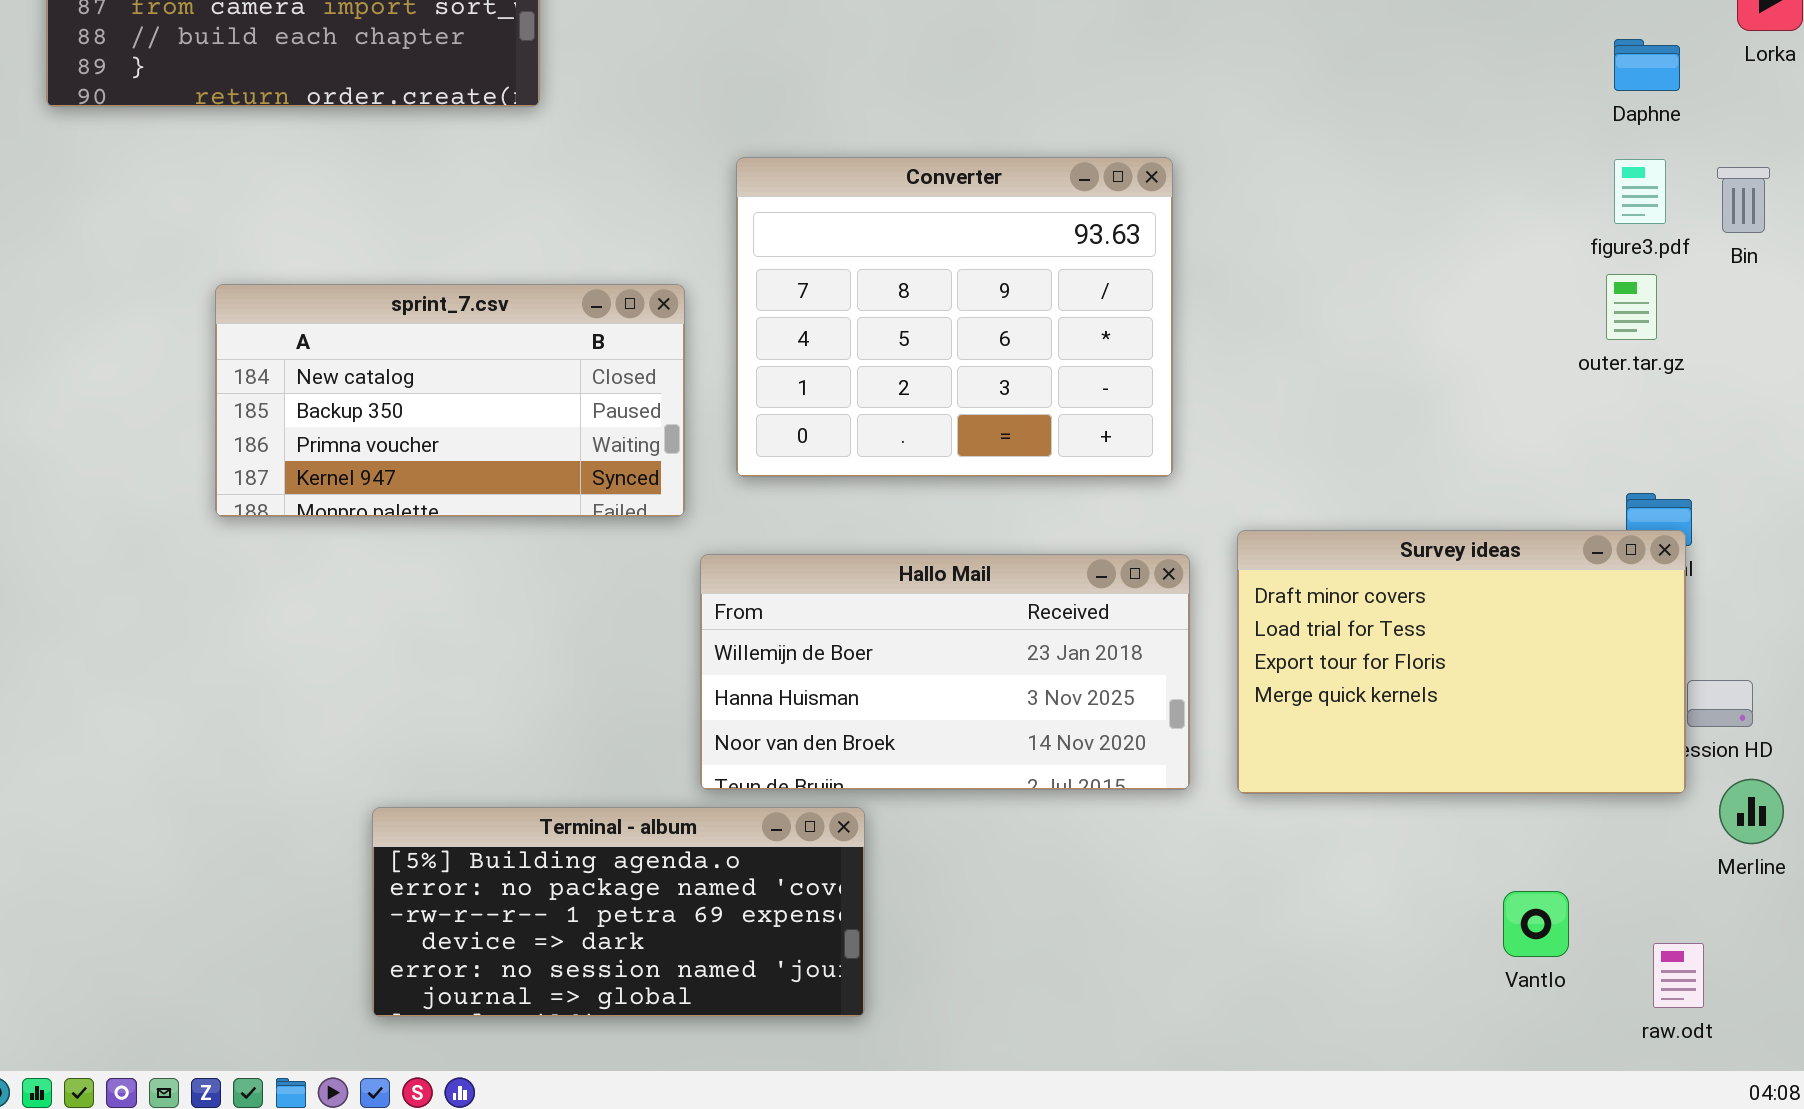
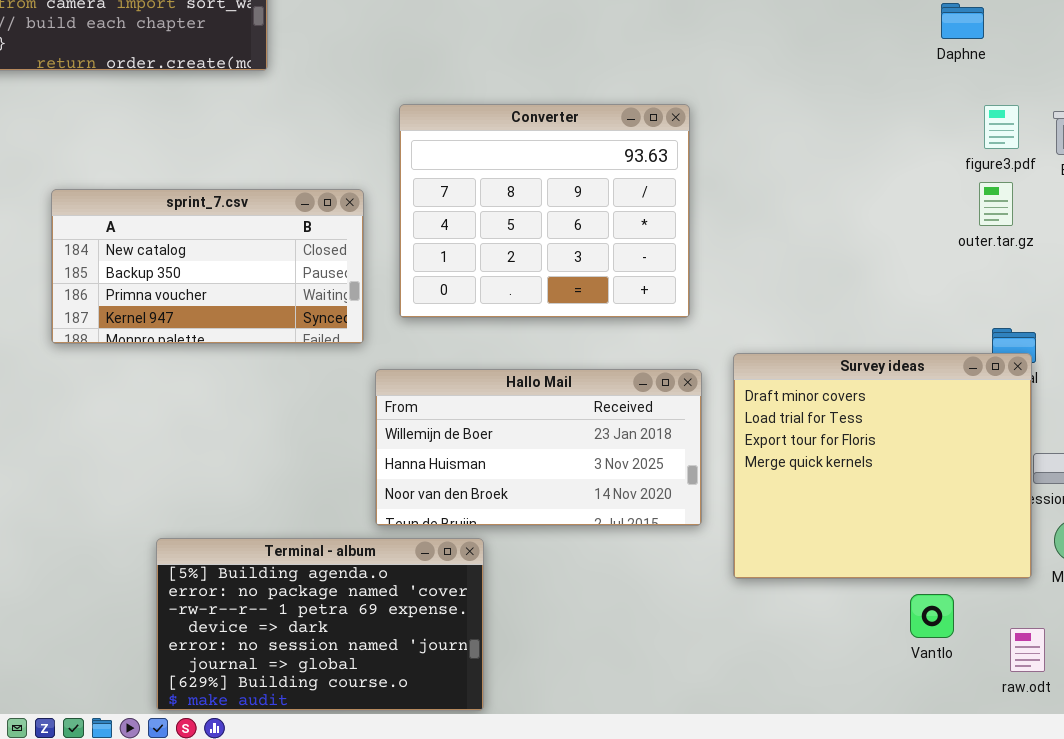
Daphne: [1614,39,1680,91] -> [941,3,984,39], moved
Survey ideas: [1237,530,1686,794] -> [733,353,1032,579], resized
Terminal - album: [372,807,865,1017] -> [156,538,484,711], resized

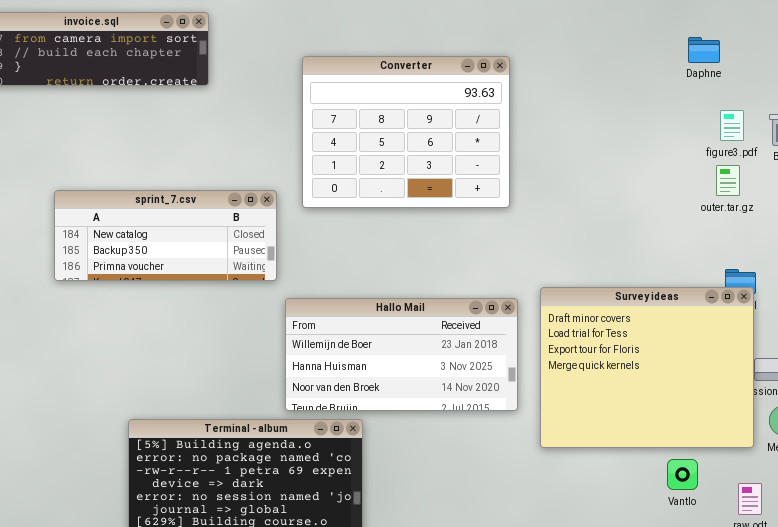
Converter: [399,104,690,318] -> [302,56,510,208], moved
sprint_7.csv: [51,189,364,344] -> [54,190,277,281], resized

